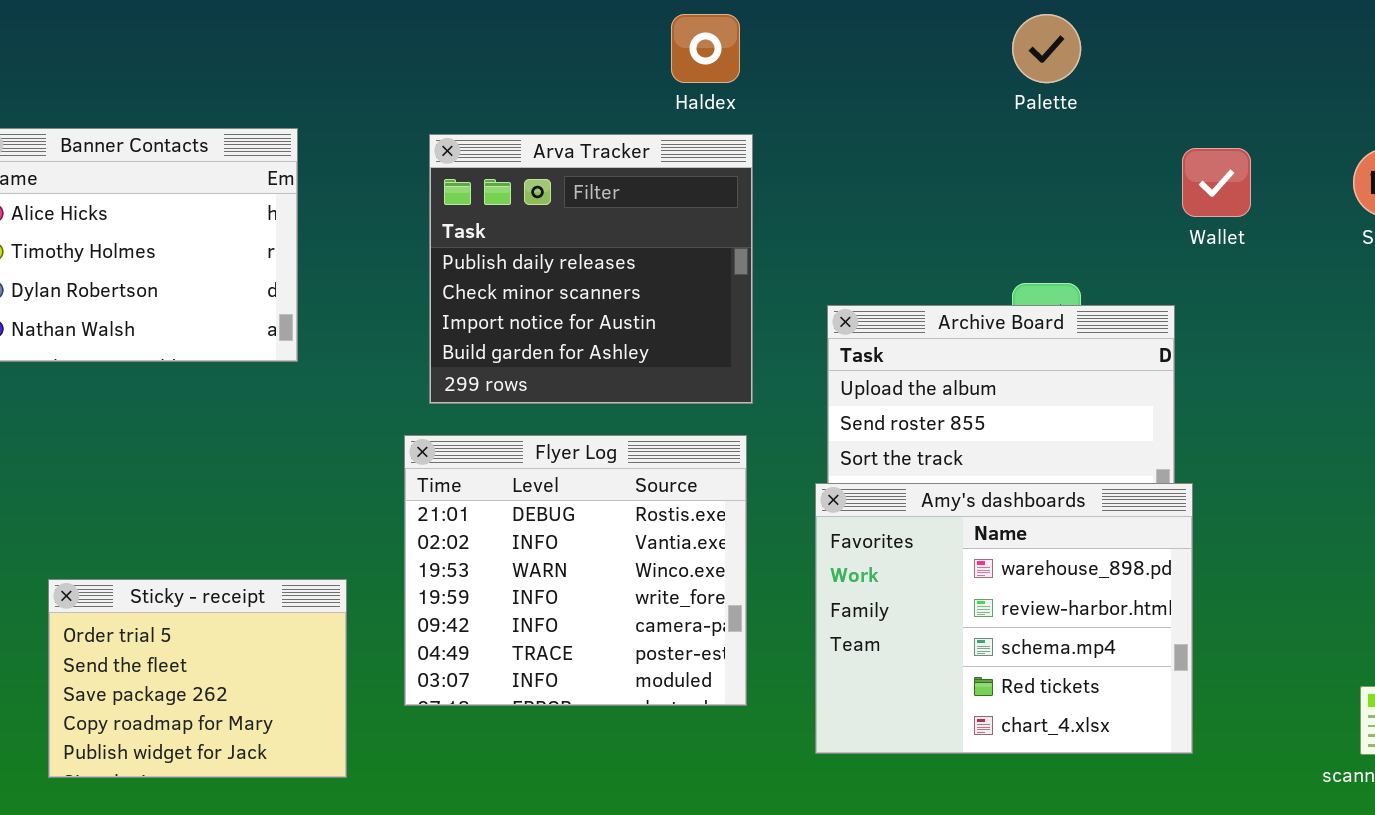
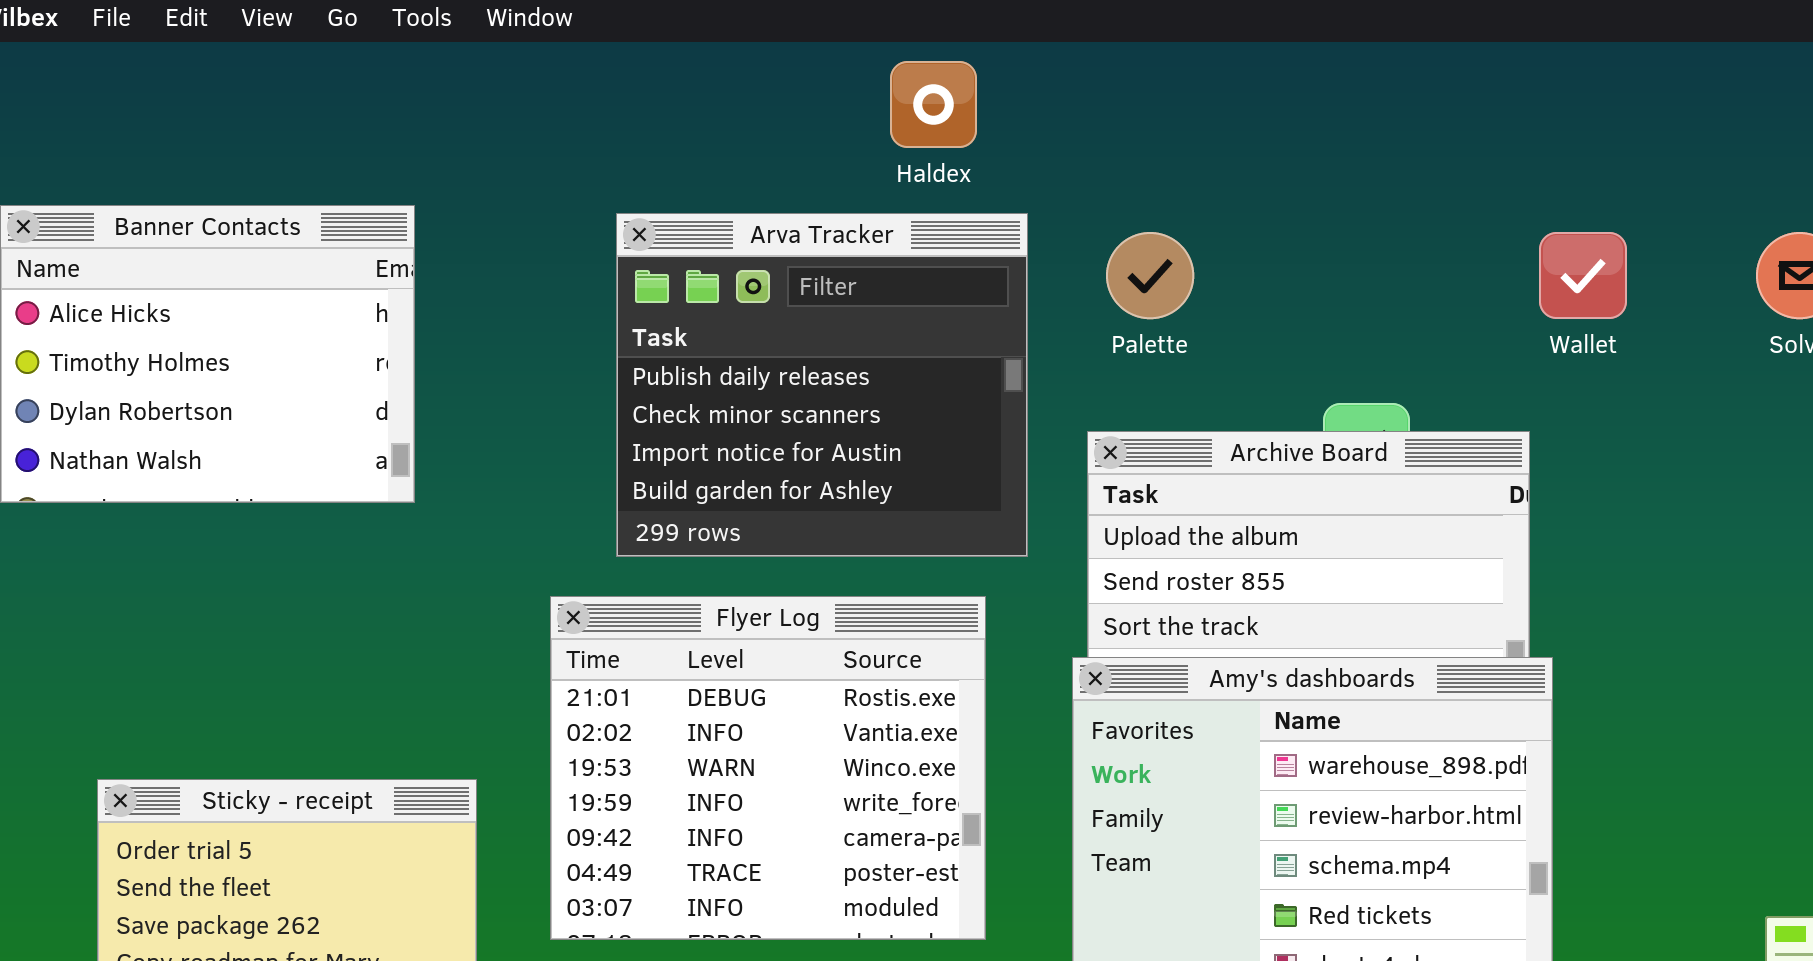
Palette: [1012,14,1081,83] -> [1106,232,1194,319], moved
Arva Tracker: [429,134,753,404] -> [616,213,1028,557], moved

